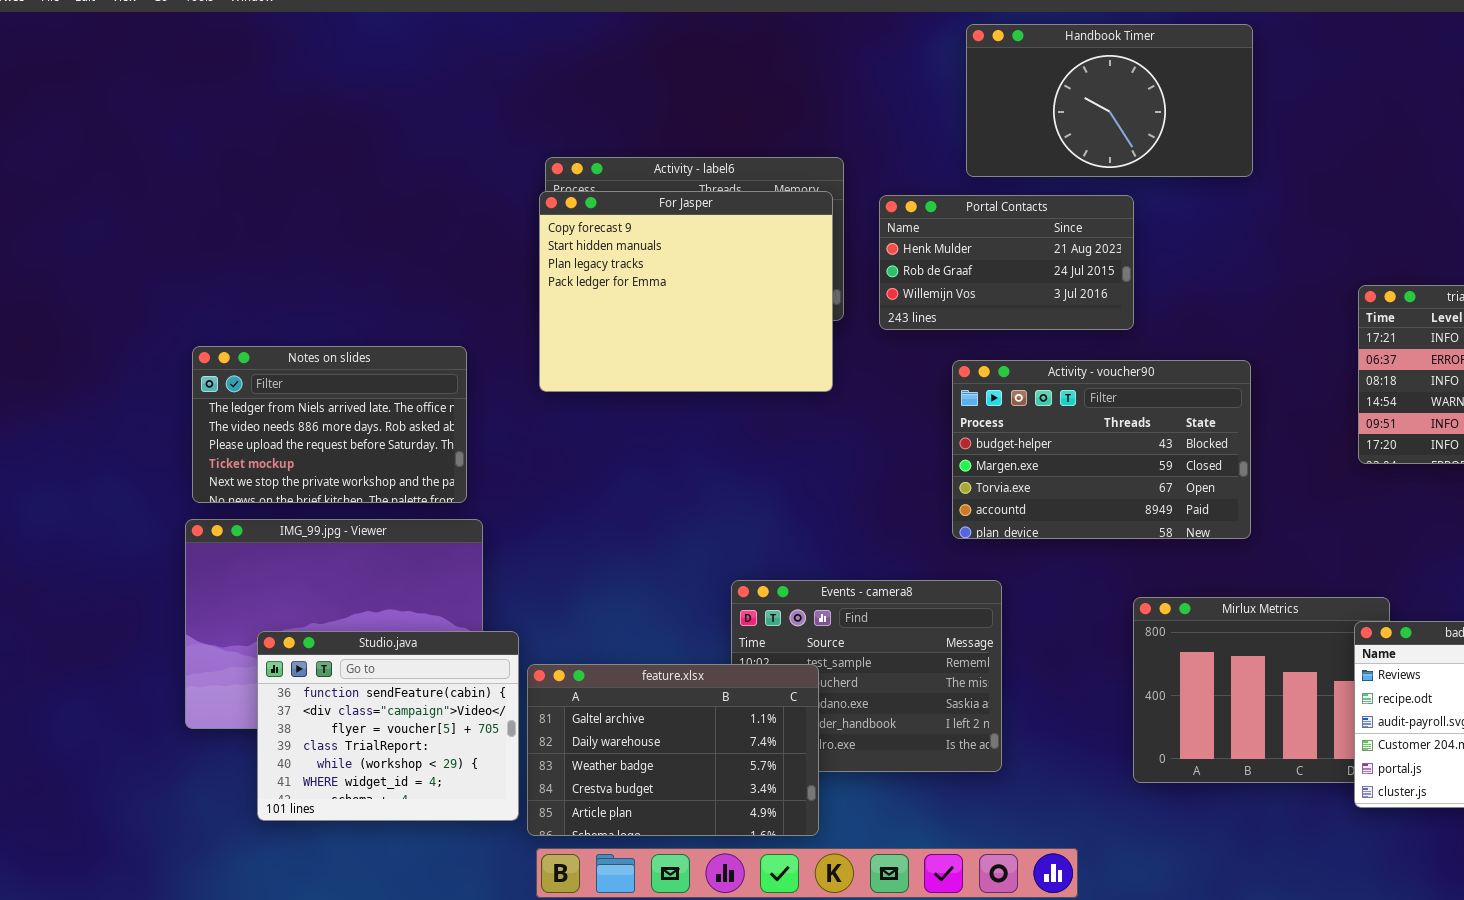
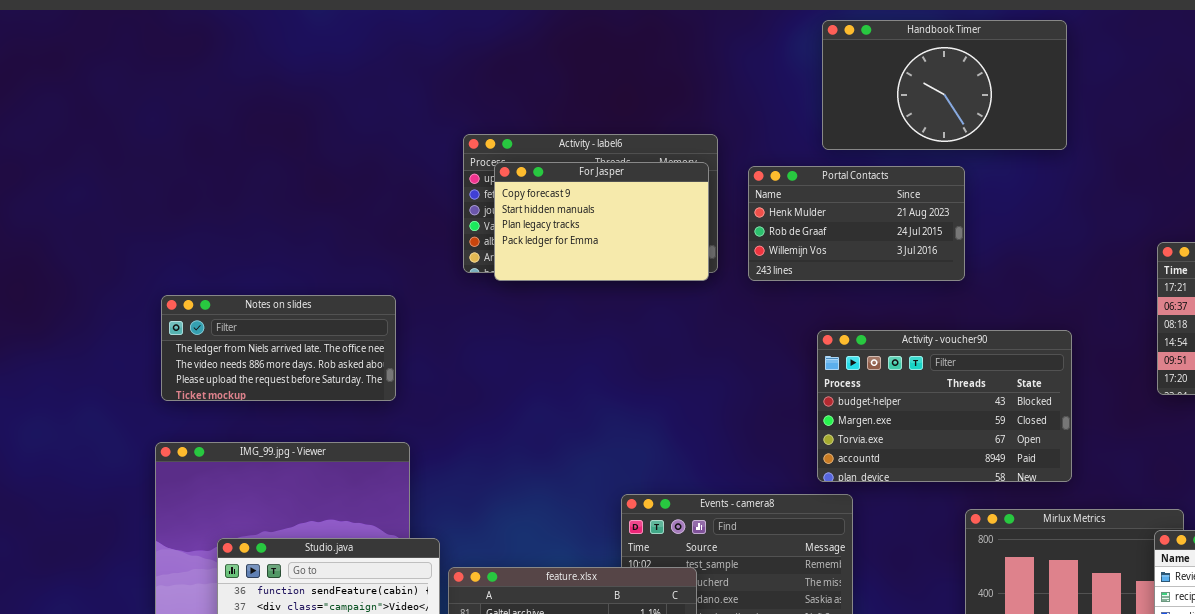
For Jasper: [539,191,833,392] -> [494,162,709,281], resized
Notes on slides: [192,346,467,503] -> [161,295,396,401], resized
Activity - voucher90: [952,360,1251,539] -> [817,330,1072,482], moved

